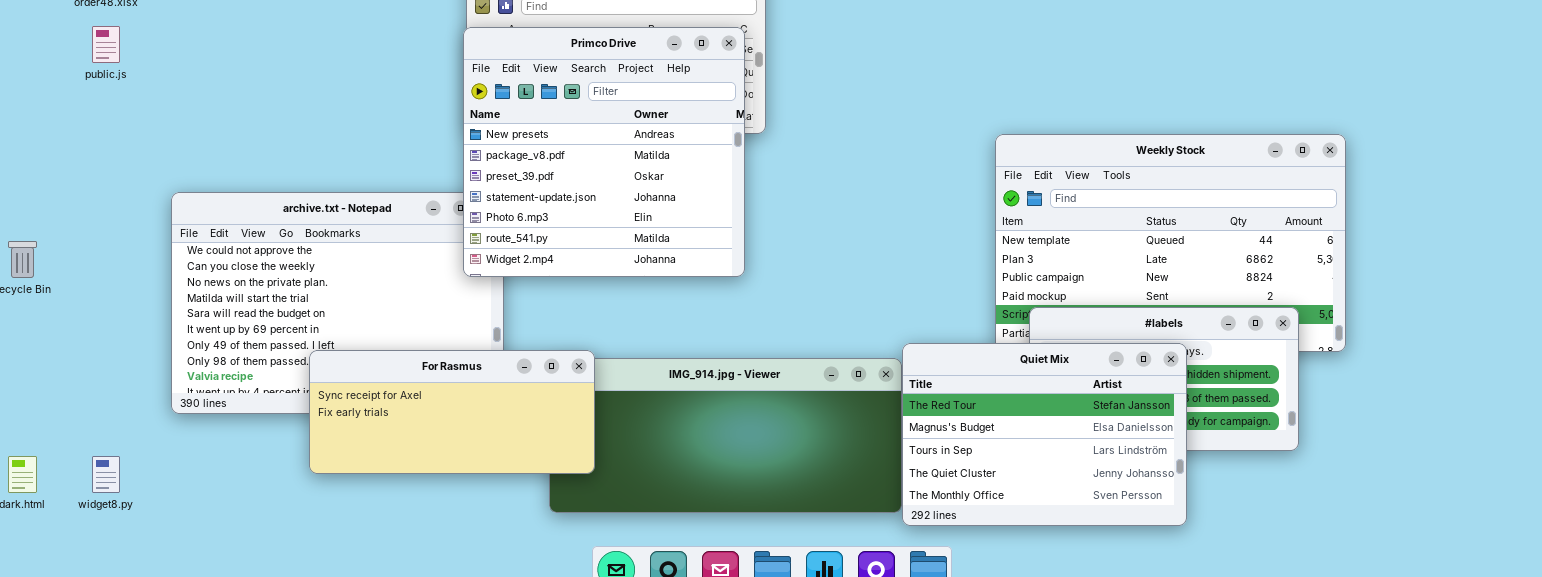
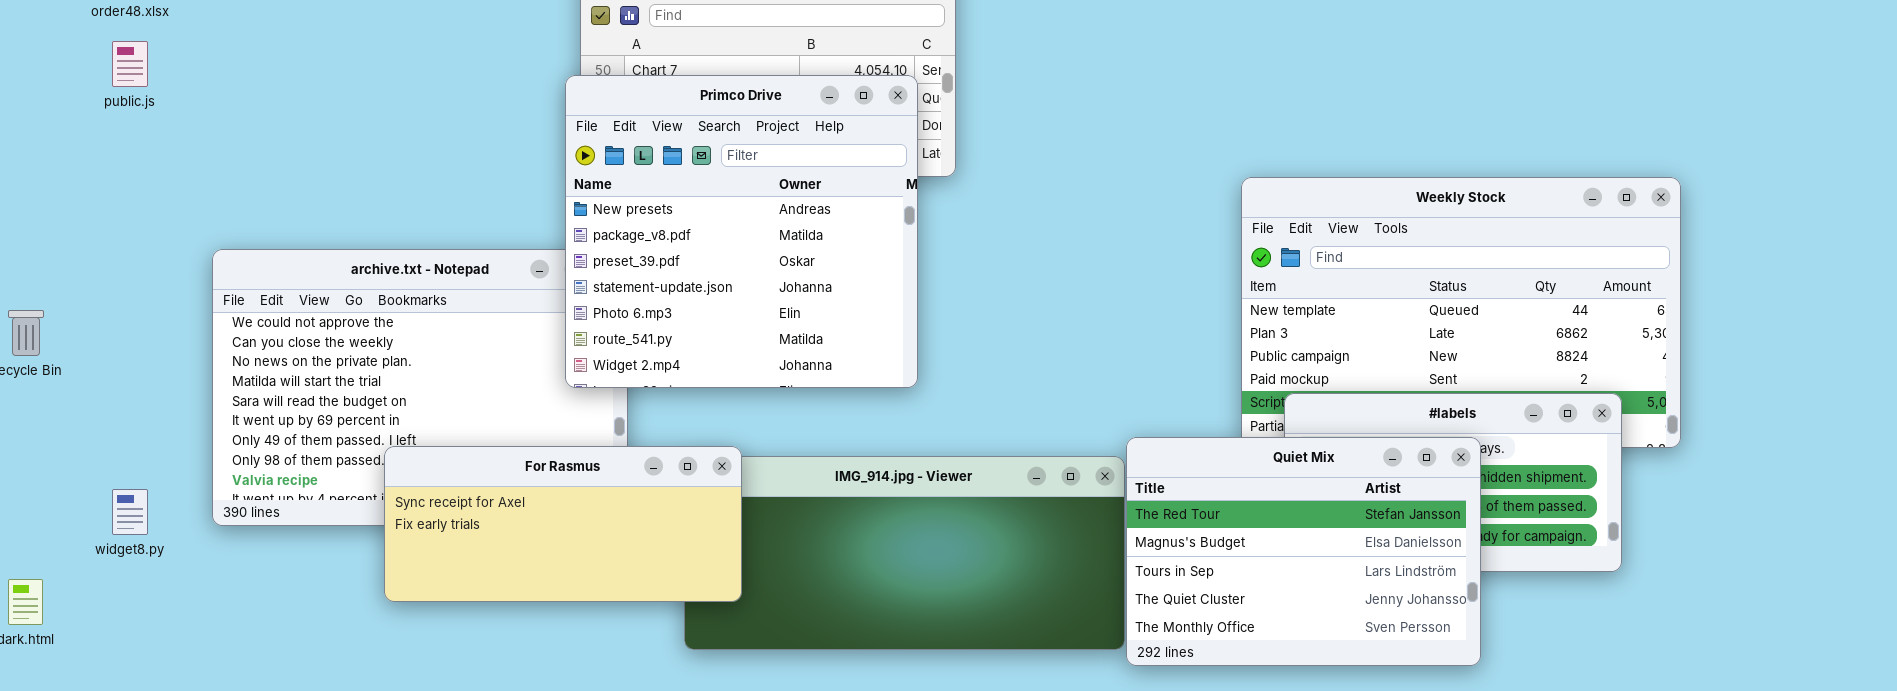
Primco Drive: [463,27,745,277] -> [565,75,918,388], moved
widget8.py: [92,456,120,493] -> [112,489,148,535], moved

